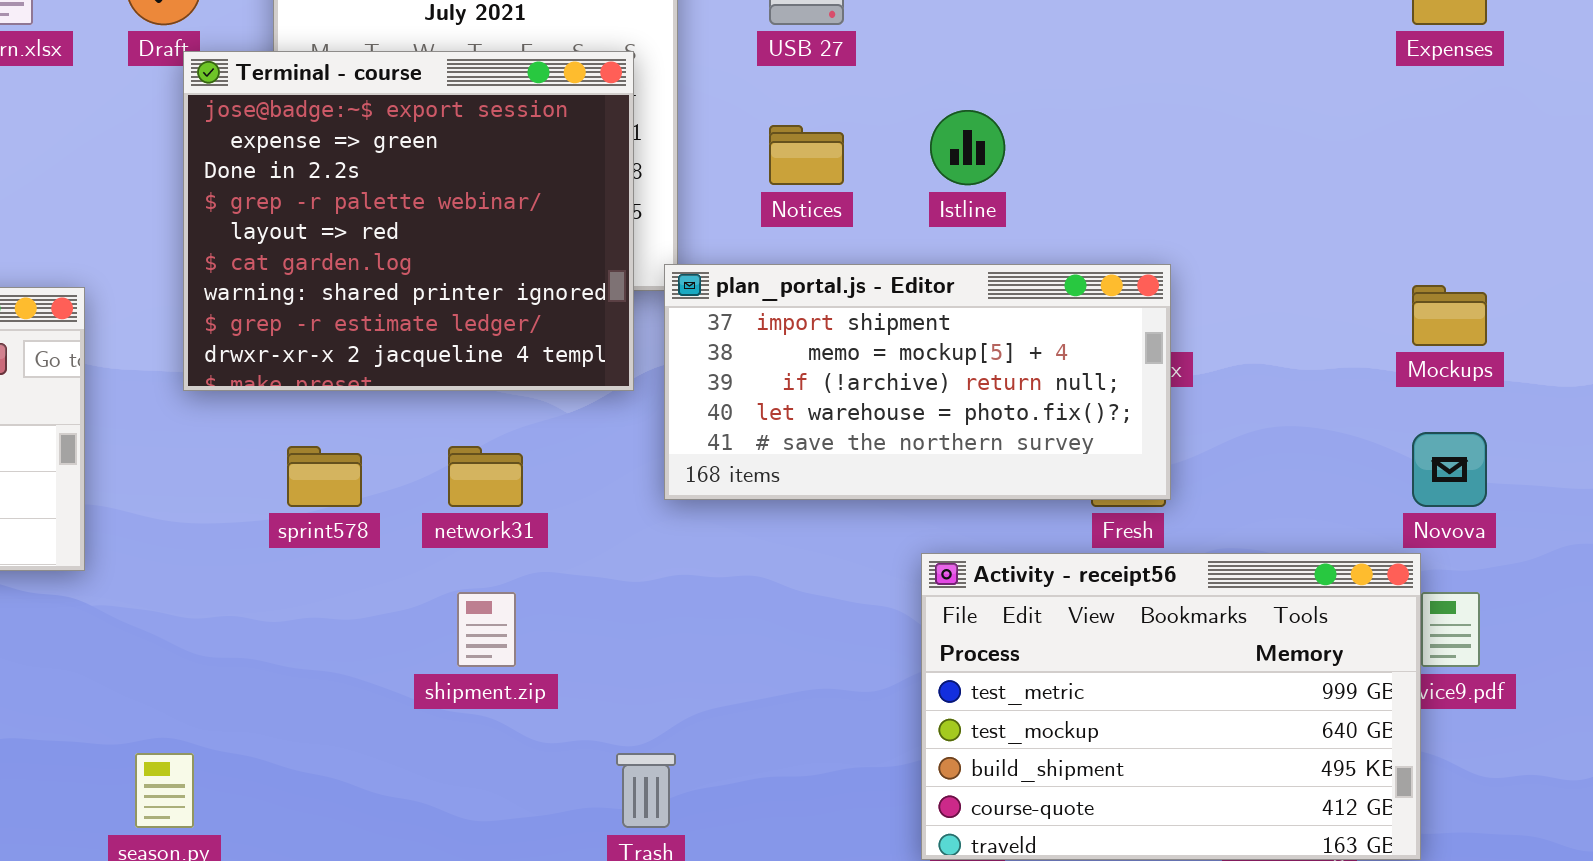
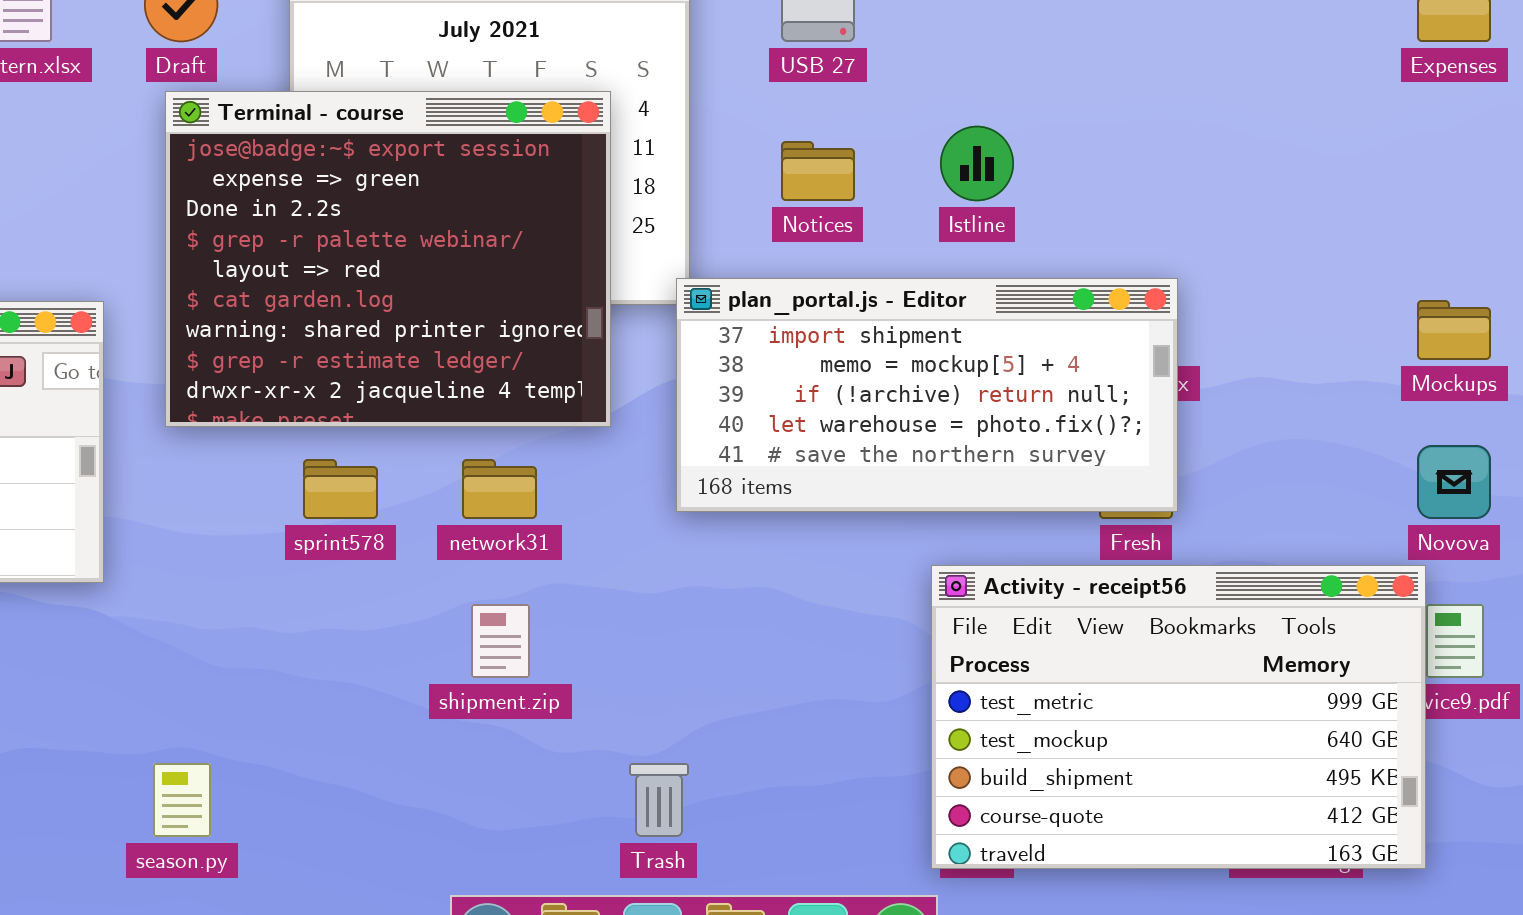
Terminal - course: [183,51,634,391] -> [165,91,611,427], moved

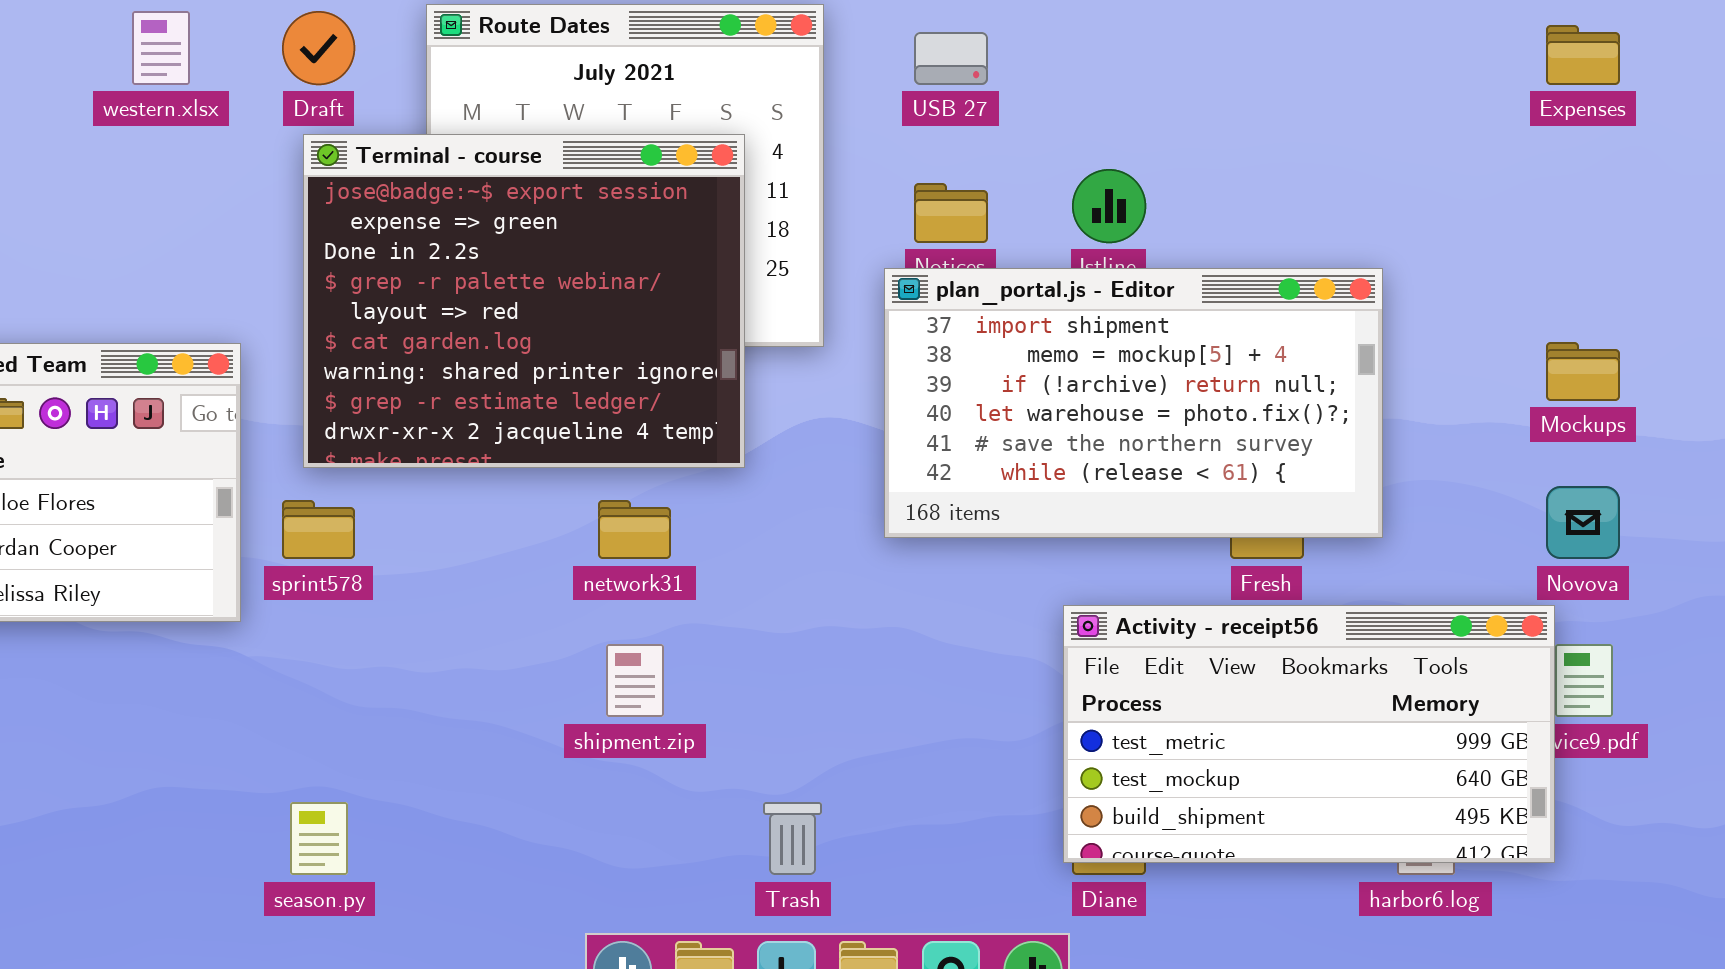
plan_portal.js - Editor: [676,278,1178,512] -> [884,268,1383,538], moved, resized
sprint578: [303,459,378,519] -> [282,500,355,559], moved
Activity - receipt56: [931,565,1426,869] -> [1063,605,1555,863], resized

